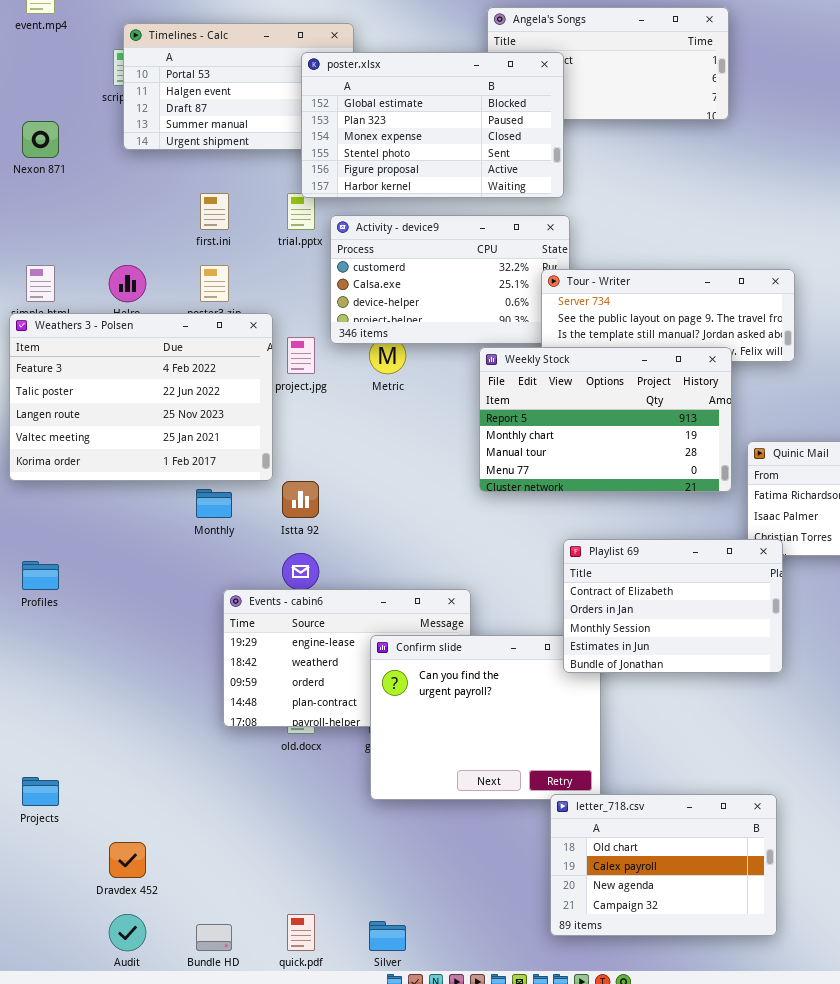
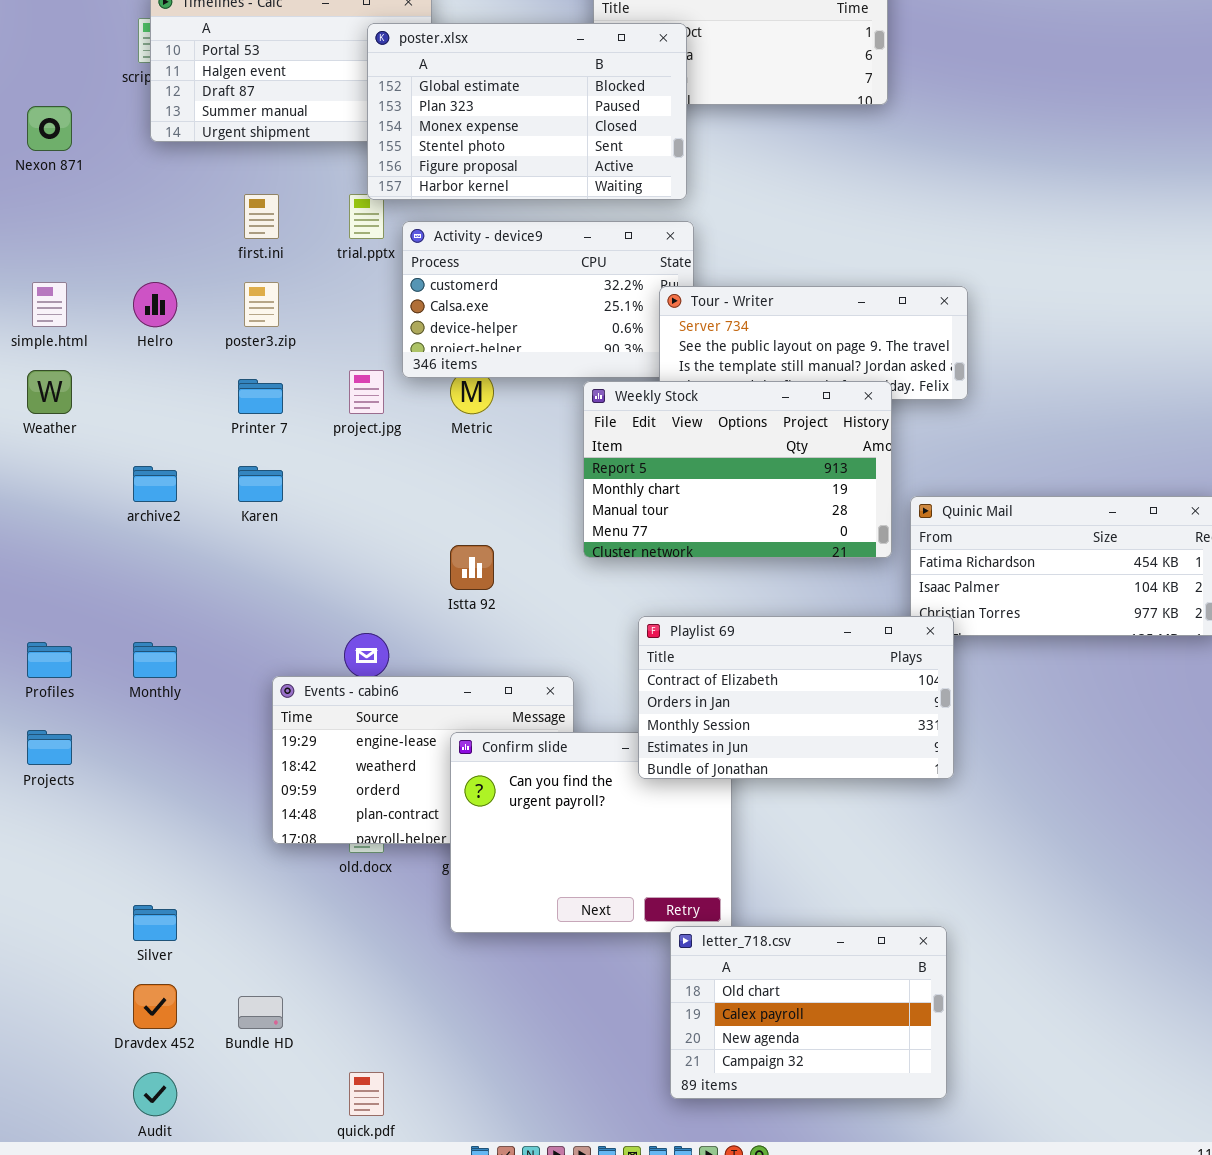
Weathers 3 - Polsen: [9,313,273,481] -> none, closed
Istta 92: [282,481,319,518] -> [450,545,494,590], moved
Monthly: [196,489,232,518] -> [133,642,177,678], moved
Playlist 69: [563,539,783,673] -> [638,616,954,779], resized
Projects: [22,777,59,806] -> [27,730,72,765], moved
Silver: [369,921,406,951] -> [133,905,177,941], moved
Bundle HD: [196,924,232,951] -> [238,996,283,1029], moved

